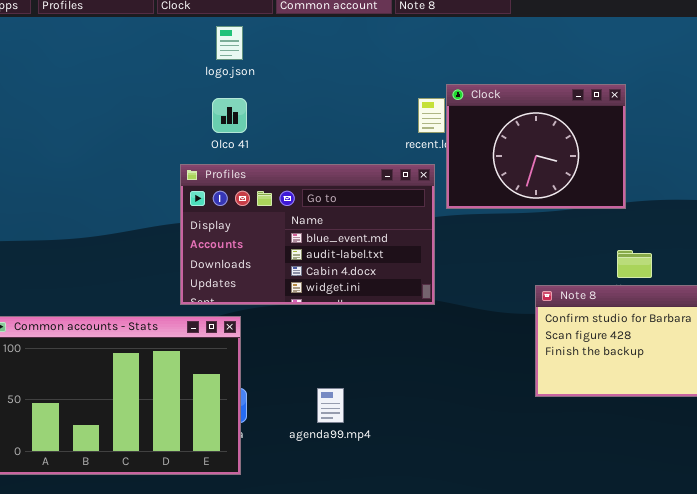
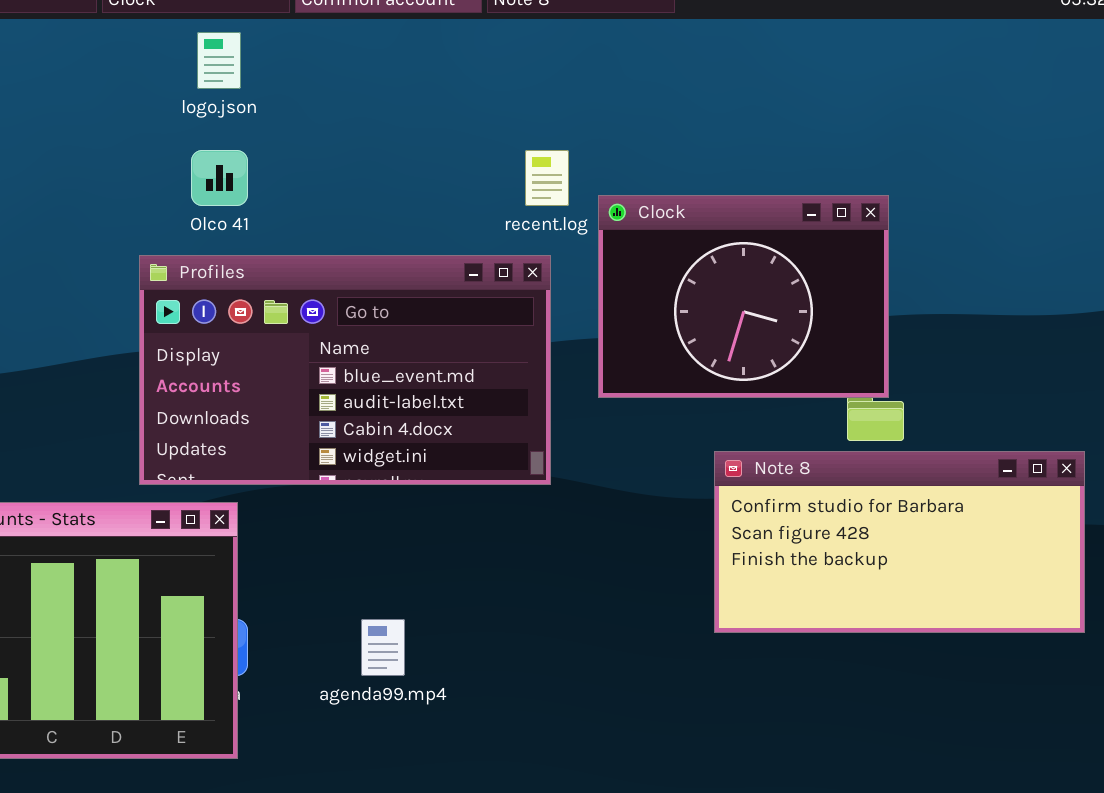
Clock: [446,84,626,209] -> [598,195,889,398], moved

